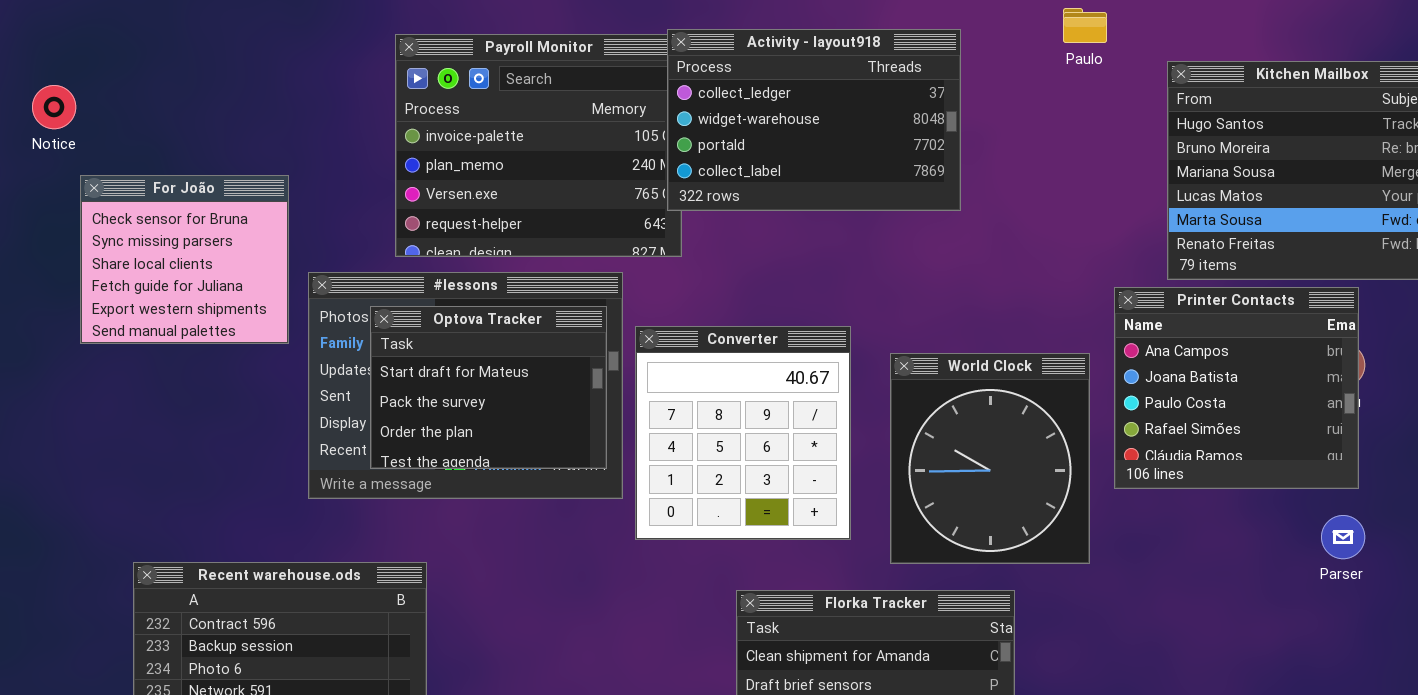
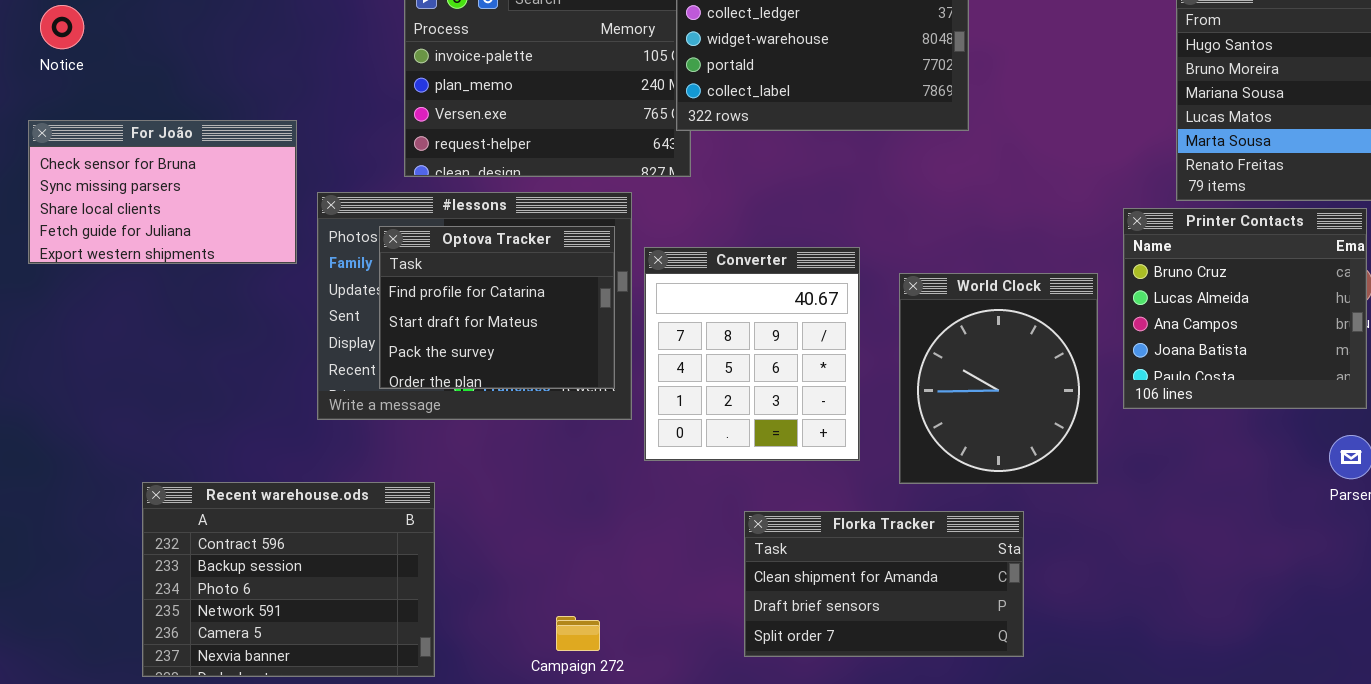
For João: [80,175,289,344] -> [28,120,297,264], resized
Printer Contacts: [1114,287,1359,489] -> [1123,208,1367,409], scrolled up 2 rows
Optova Tracker: [370,306,607,469] -> [379,226,615,389], scrolled up 1 row

